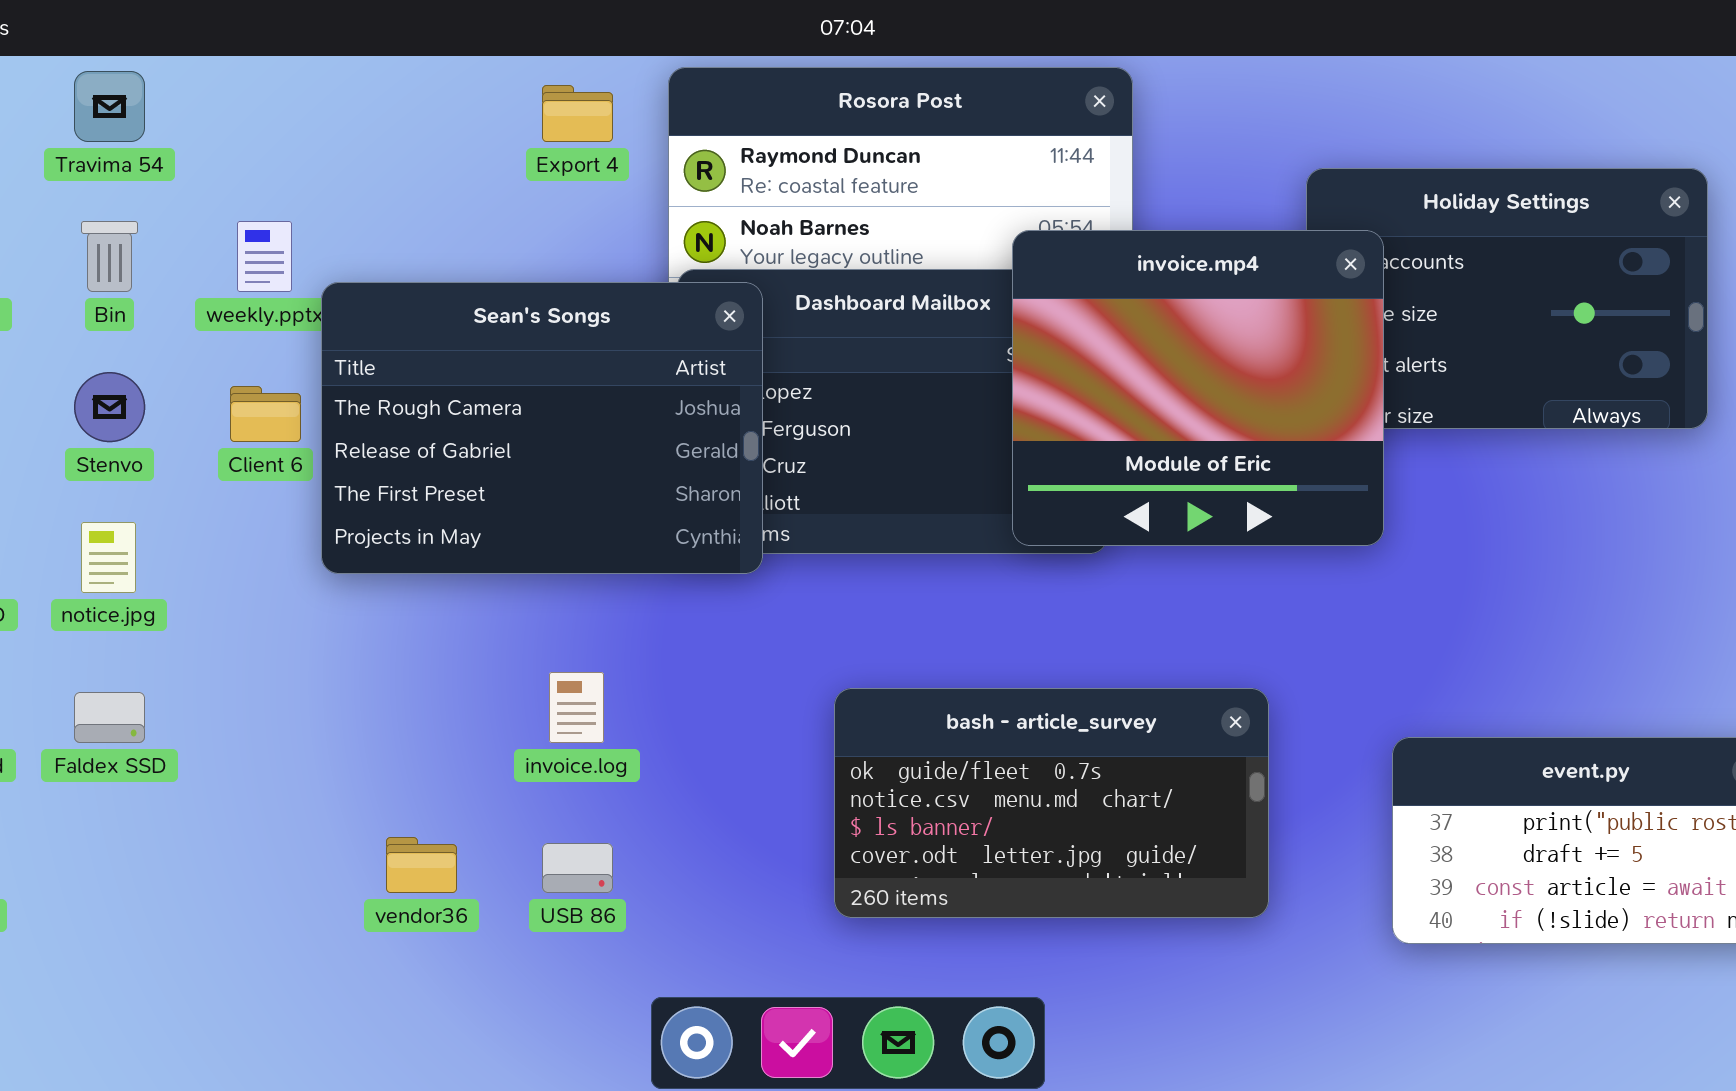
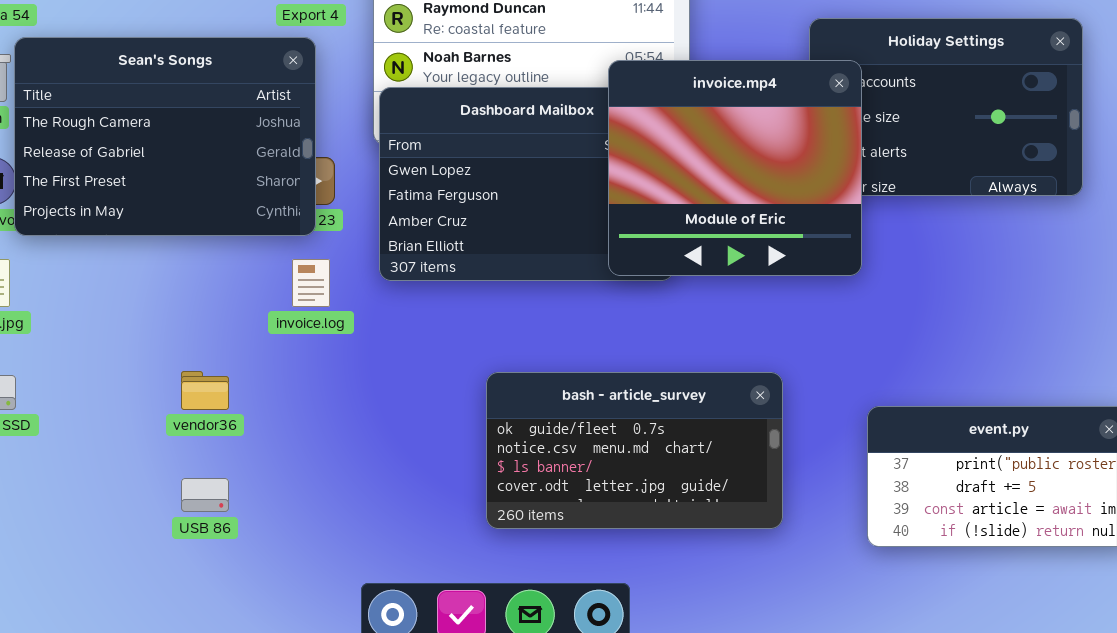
Sean's Songs: [321,282,763,574] -> [14,37,316,236], moved
invoice.log: [549,672,604,743] -> [292,259,330,307], moved
vendor36: [386,837,457,893] -> [181,371,229,410], moved
USB 86: [542,843,613,893] -> [181,478,229,512], moved

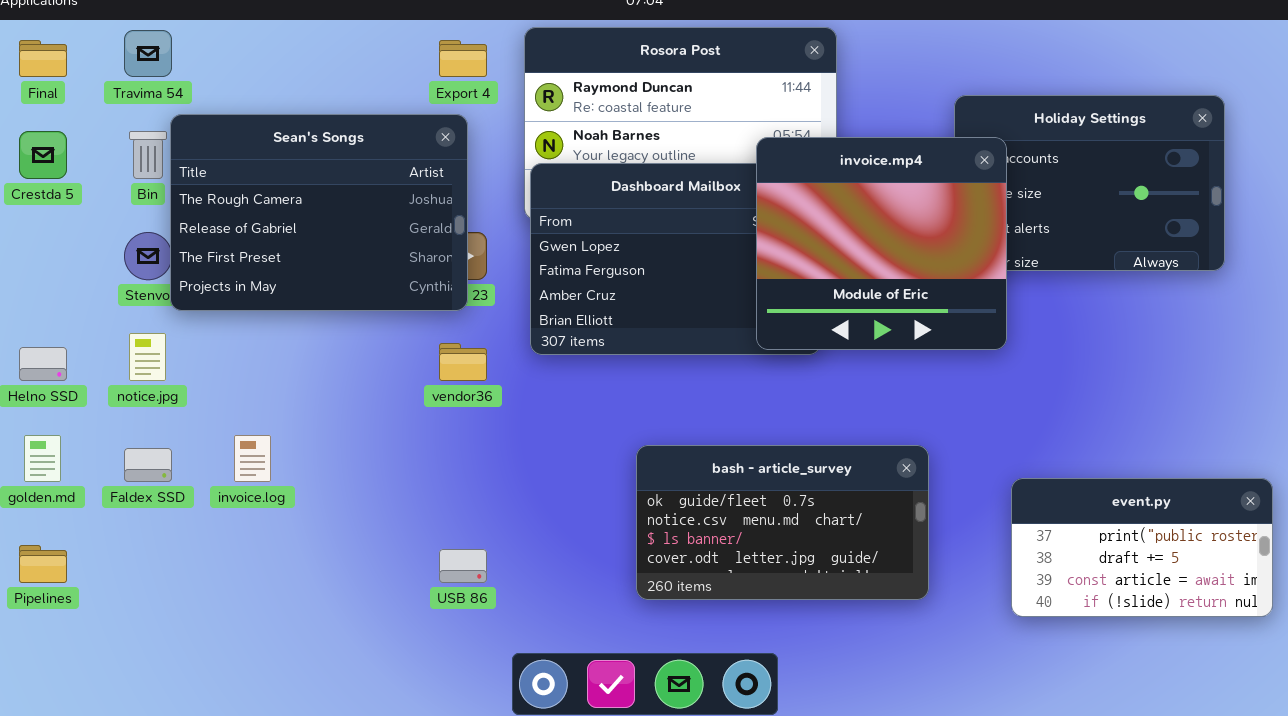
invoice.log: [292,259,330,307] -> [234,435,271,482], moved
vendor36: [181,371,229,410] -> [439,343,487,381], moved
USB 86: [181,478,229,512] -> [439,549,487,583], moved

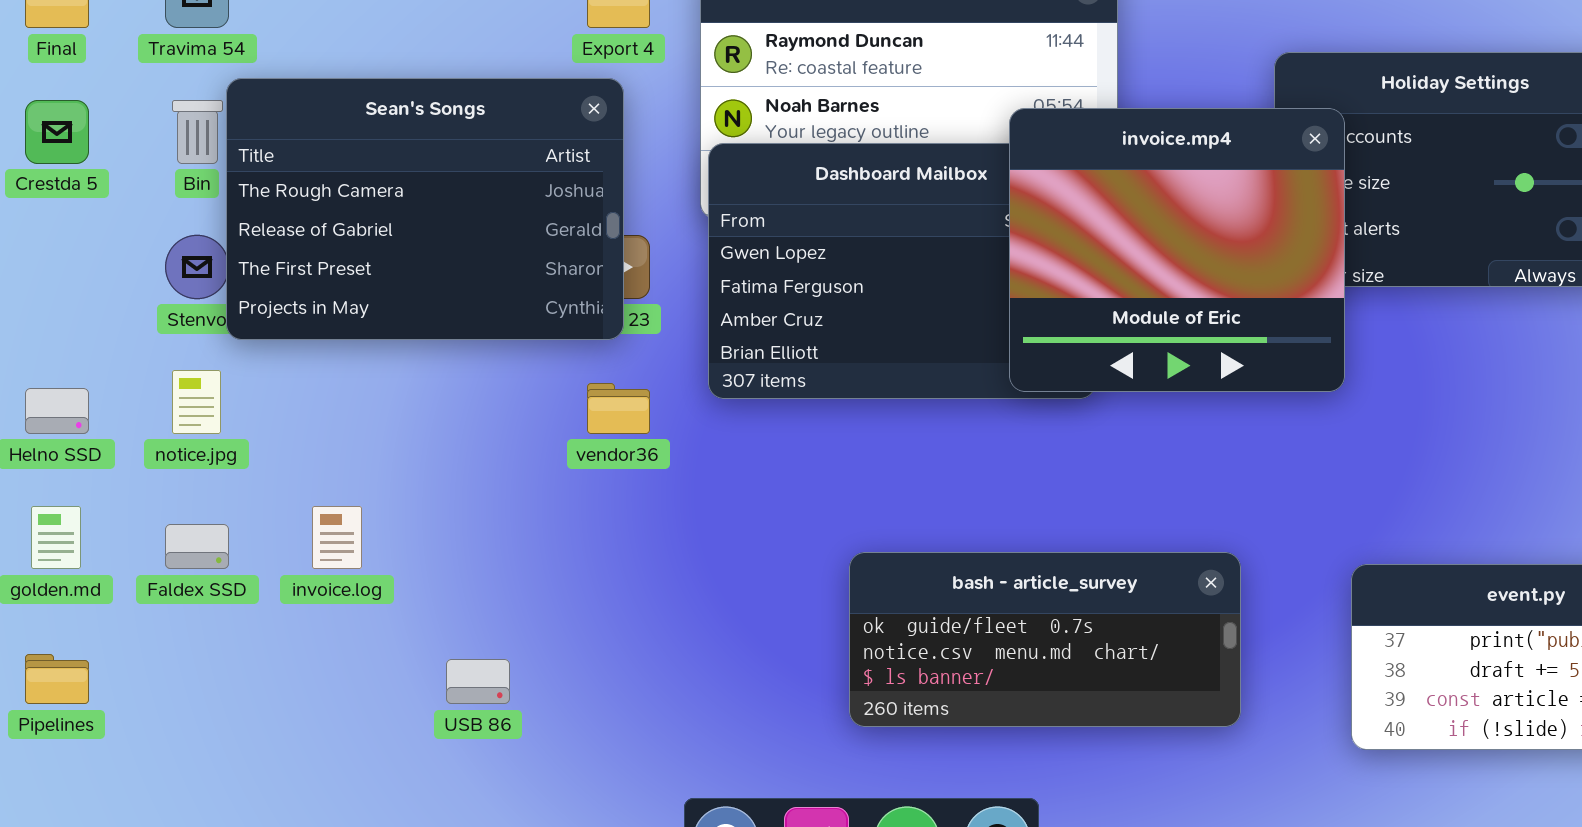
bash - article_survey: [636,445,929,600] -> [849,552,1241,727], resized
USB 86: [439,549,487,583] -> [446,659,510,704], moved

